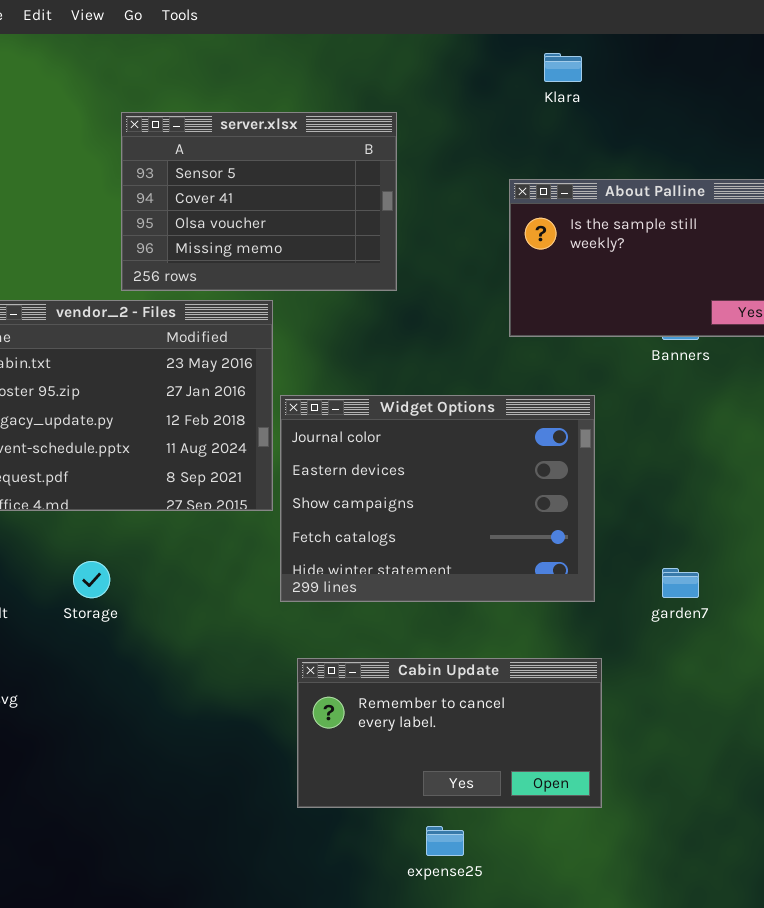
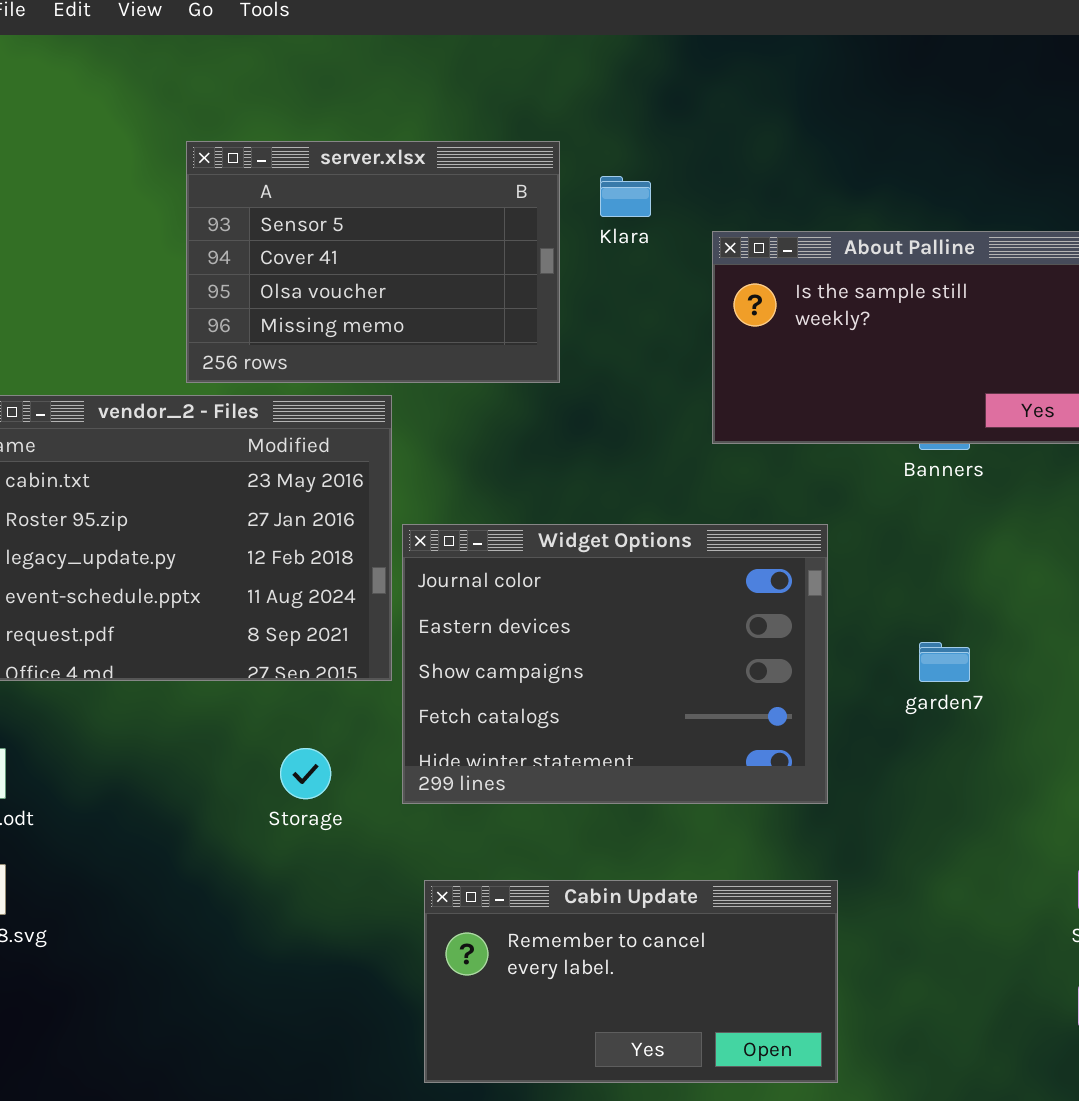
Klara: [544,53,582,82] -> [600,176,651,217], moved
Storage: [73,561,110,598] -> [280,748,331,799], moved
garden7: [662,568,699,598] -> [919,642,970,682], moved

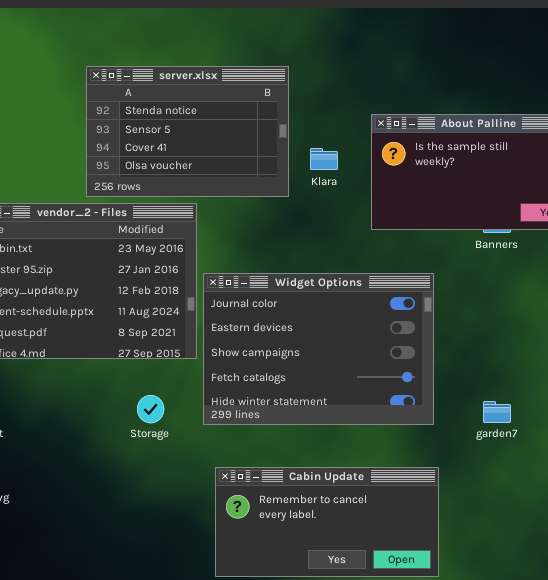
server.xlsx: [186,141,560,383] -> [86,66,289,197], scrolled up 1 row
Klara: [600,176,651,217] -> [310,148,338,170], moved
garden7: [919,642,970,682] -> [483,401,511,423], moved

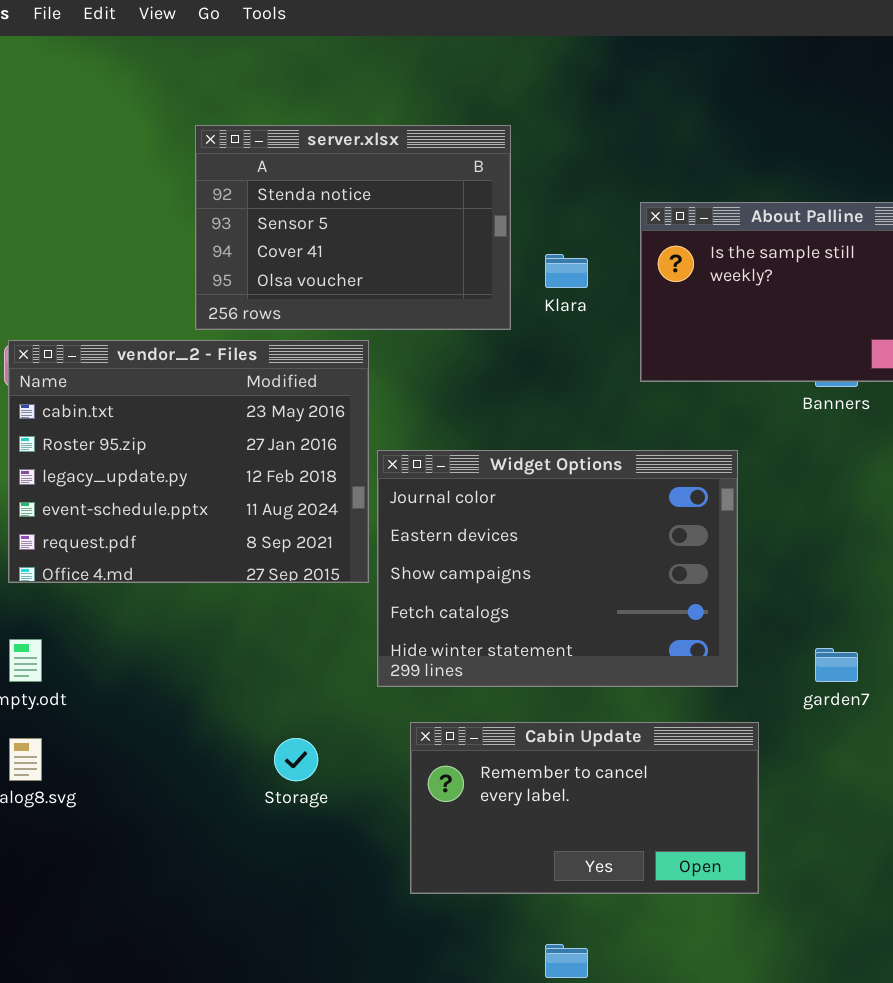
Storage: [137,395,164,423] -> [274,738,318,781], moved
Cabin Update: [215,467,439,577] -> [410,722,759,894], moved

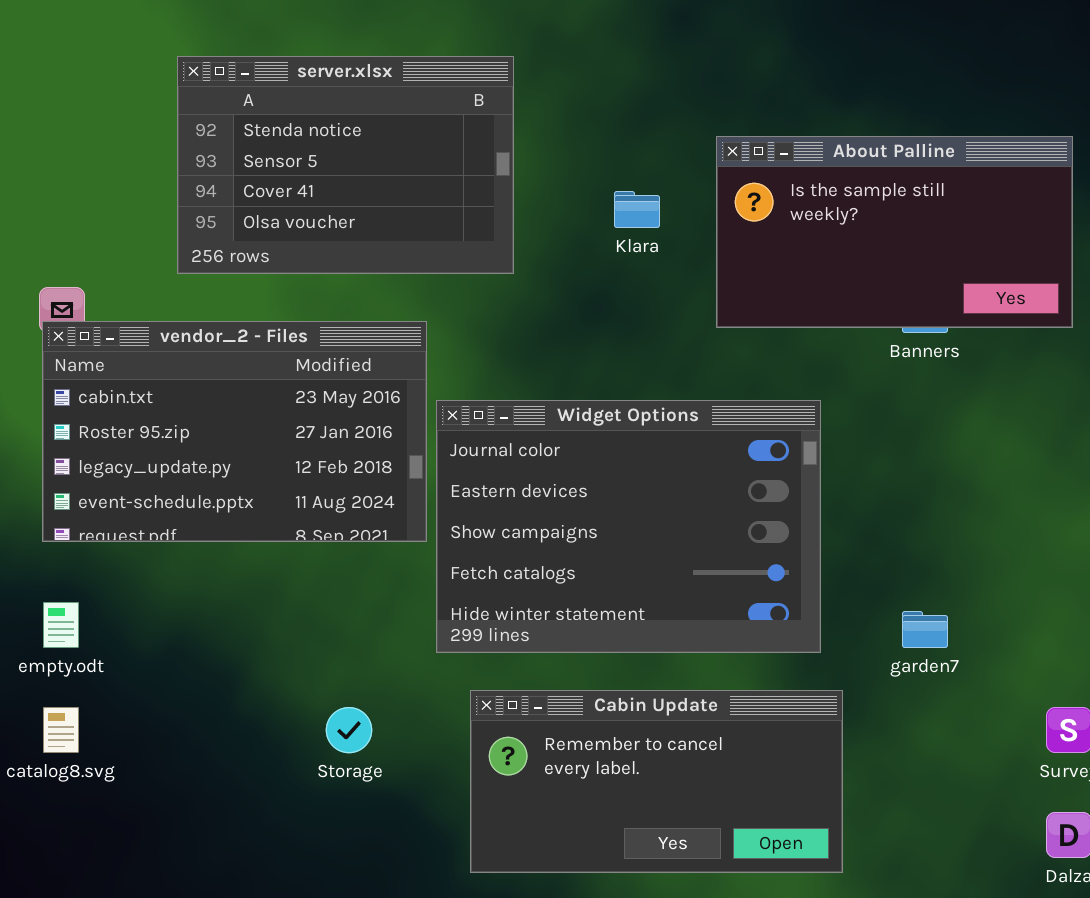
server.xlsx: [195,125,511,330] -> [177,56,514,274], moved
vendor_2 - Files: [8,340,369,583] -> [42,321,427,542], resized

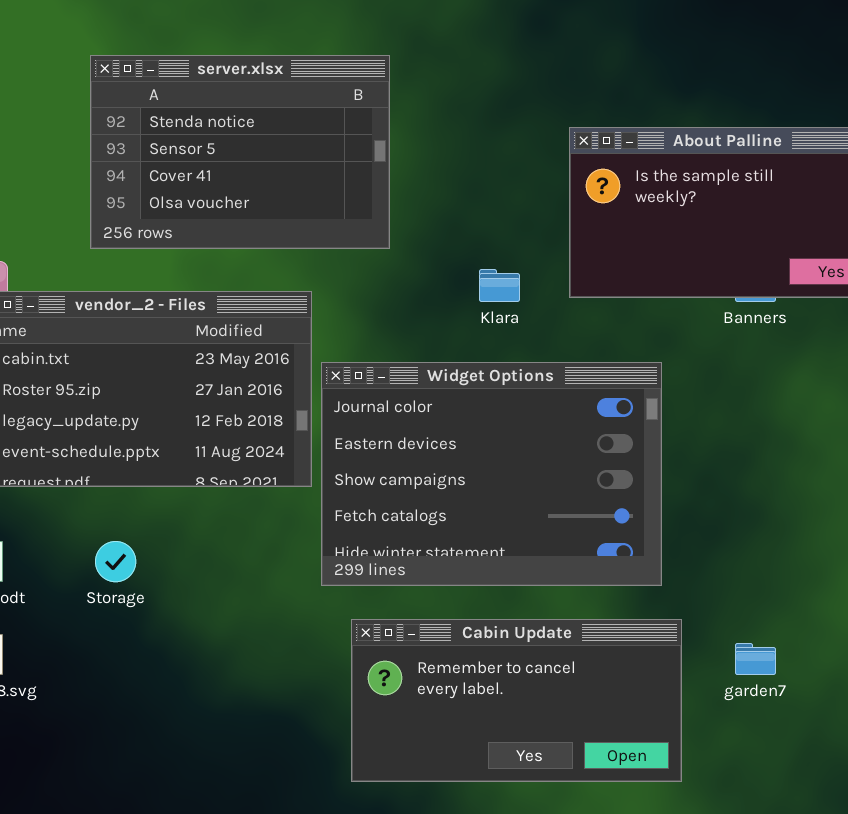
Klara: [614,191,660,228] -> [479,269,520,302], moved
garden7: [902,611,948,648] -> [735,643,776,675], moved
Storage: [326,707,372,753] -> [95,541,136,582], moved

